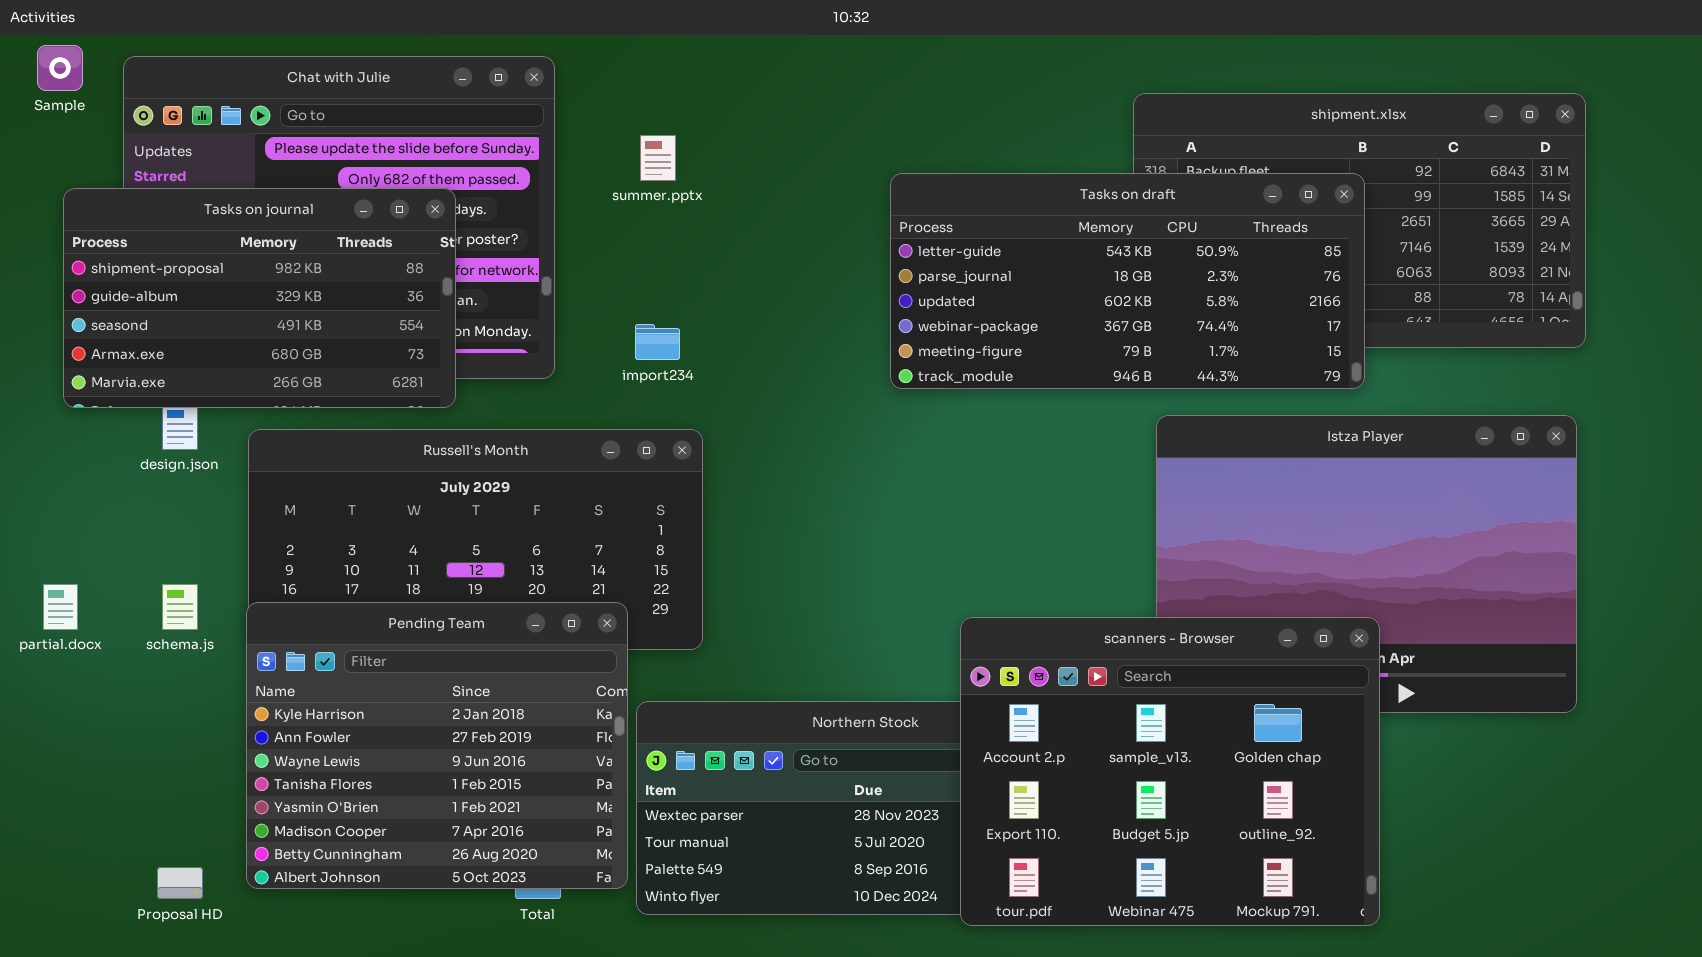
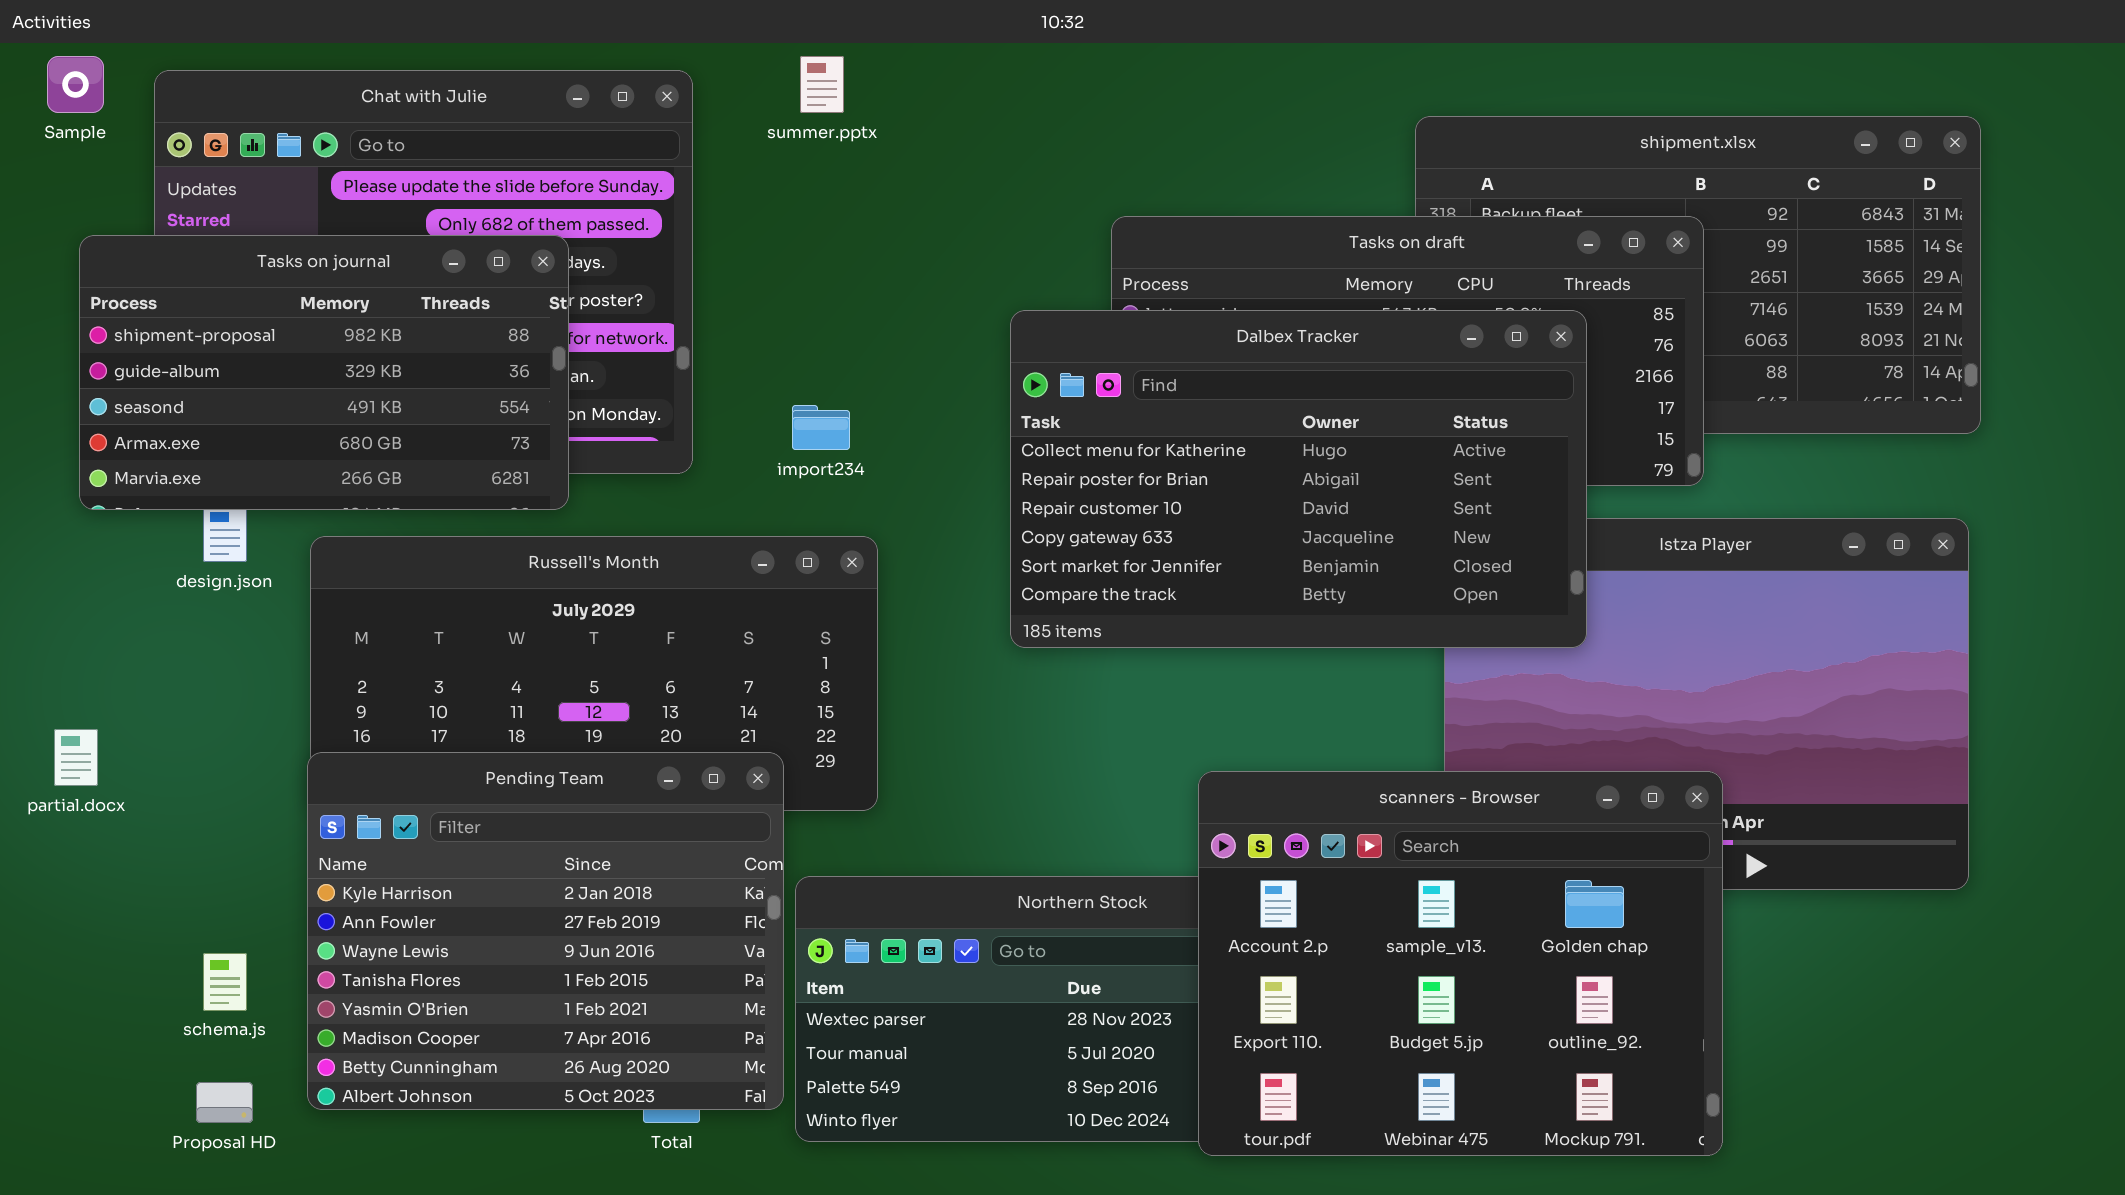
summer.pptx: [640,135,676,181] -> [800,56,844,113], moved
Dalbex Tracker: none -> [1010,310,1587,648], opened
schema.js: [162,584,198,630] -> [203,953,247,1011], moved

